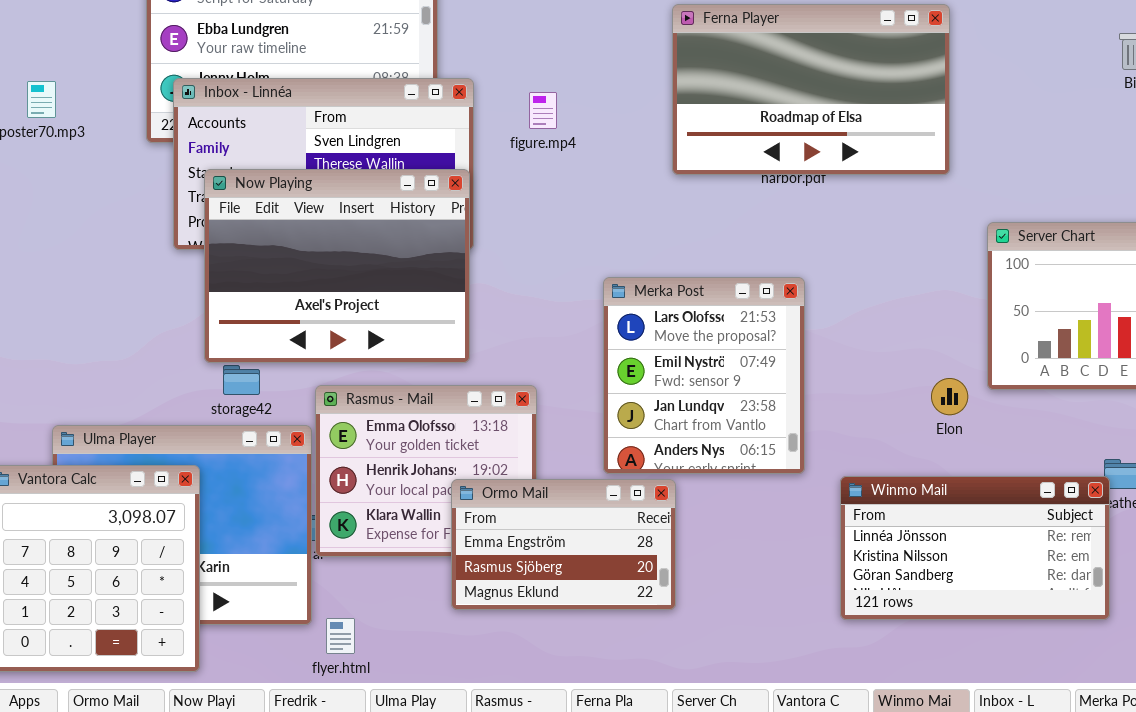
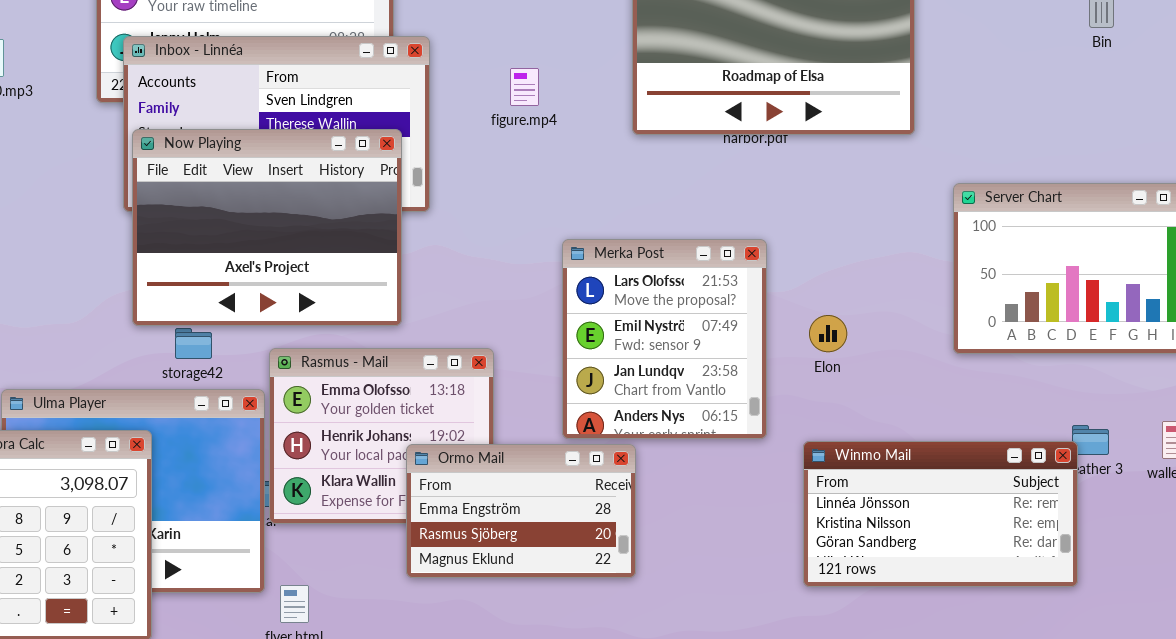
figure.mp4: [529,92,557,129] -> [510,68,539,106], moved
Now Playing: [204,169,470,363] -> [132,129,402,326], moved
Elon: [931,378,968,415] -> [809,315,847,352], moved

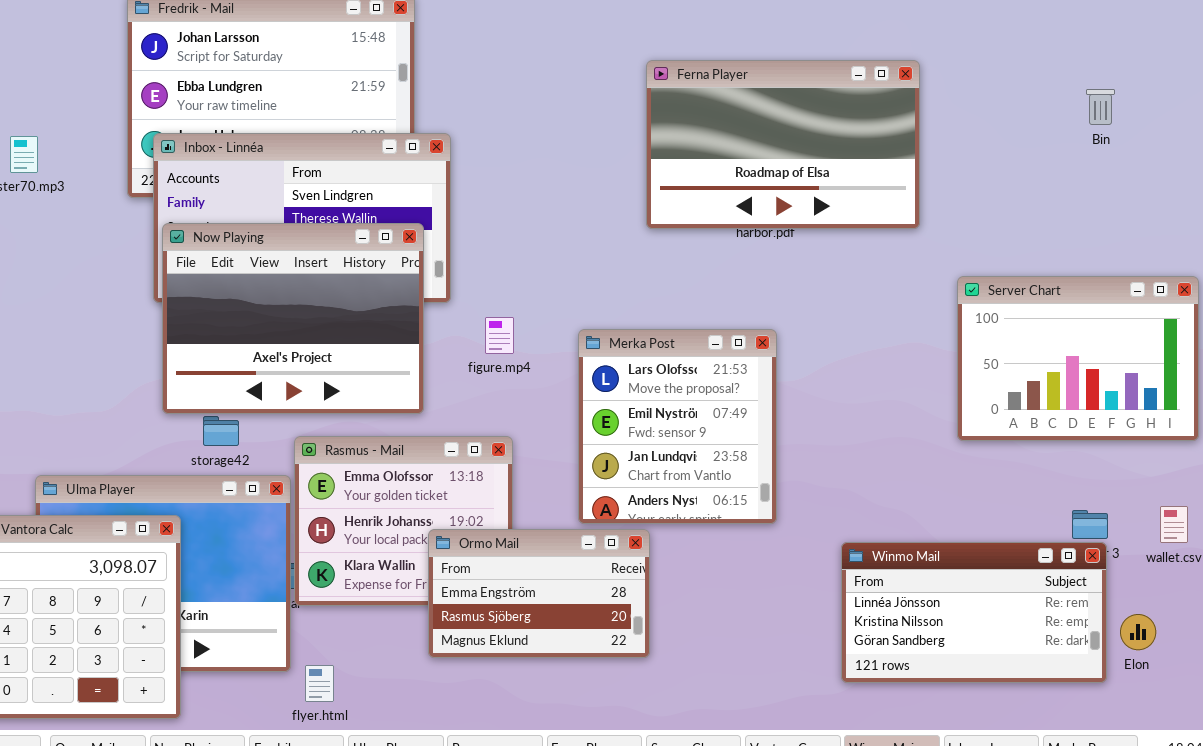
figure.mp4: [510,68,539,106] -> [485,317,514,354], moved
Elon: [809,315,847,352] -> [1120,614,1156,650], moved
Winmo Mail: [803,441,1078,587] -> [841,542,1107,683], moved

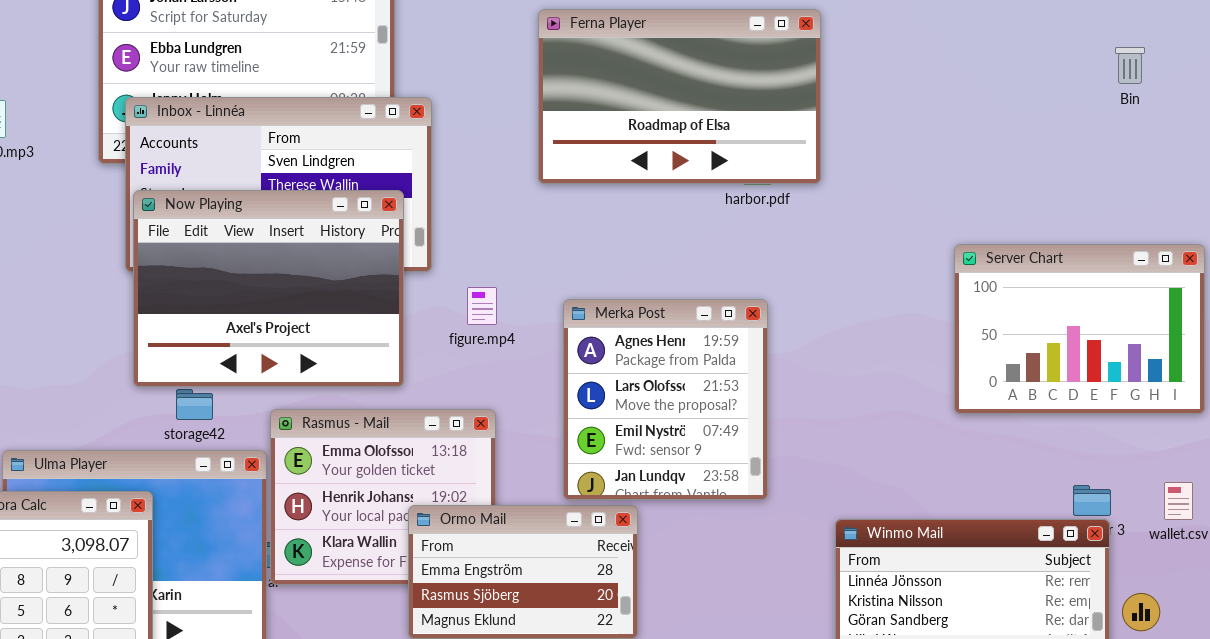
Ferna Player: [646,60,920,229] -> [538,9,821,184], moved
Bin: [1086,89,1115,125] -> [1115,47,1145,84], moved
Merka Post: [578,329,777,524] -> [563,299,768,500], scrolled up 1 row

